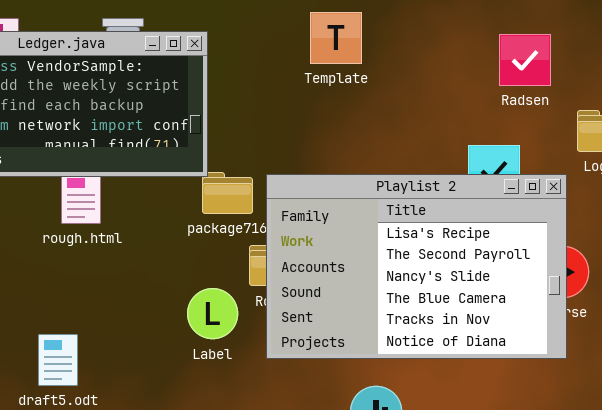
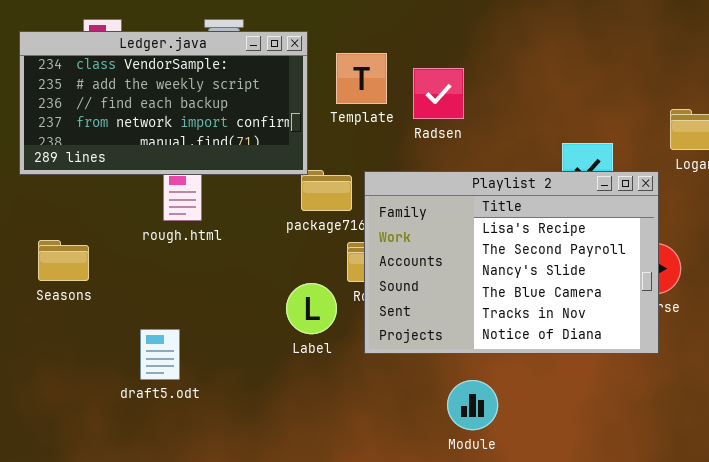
Template: [310,12,362,64] -> [336,53,387,104], moved
Radsen: [499,34,551,86] -> [413,68,464,119], moved

